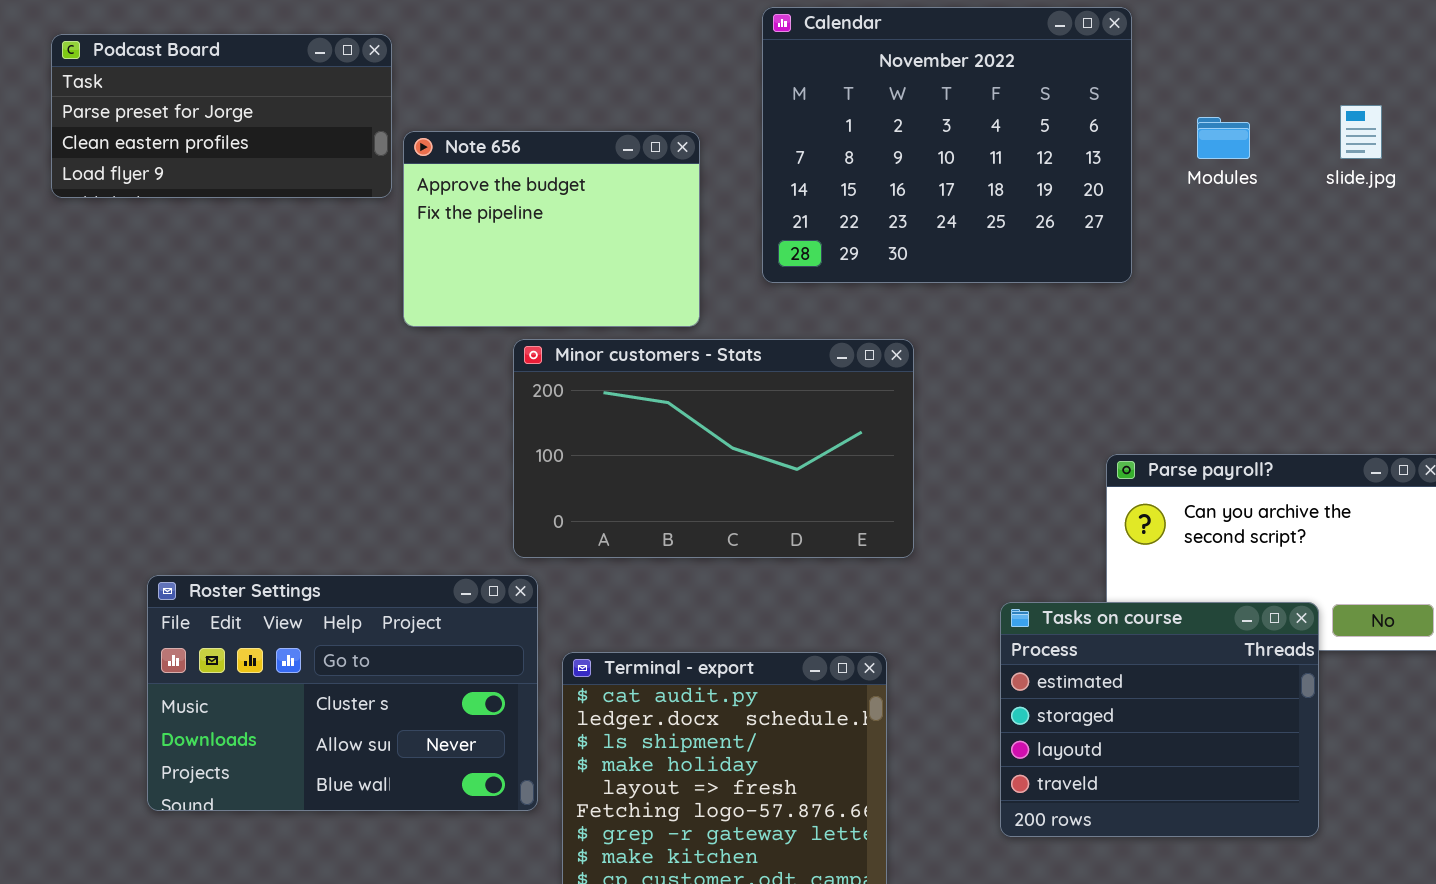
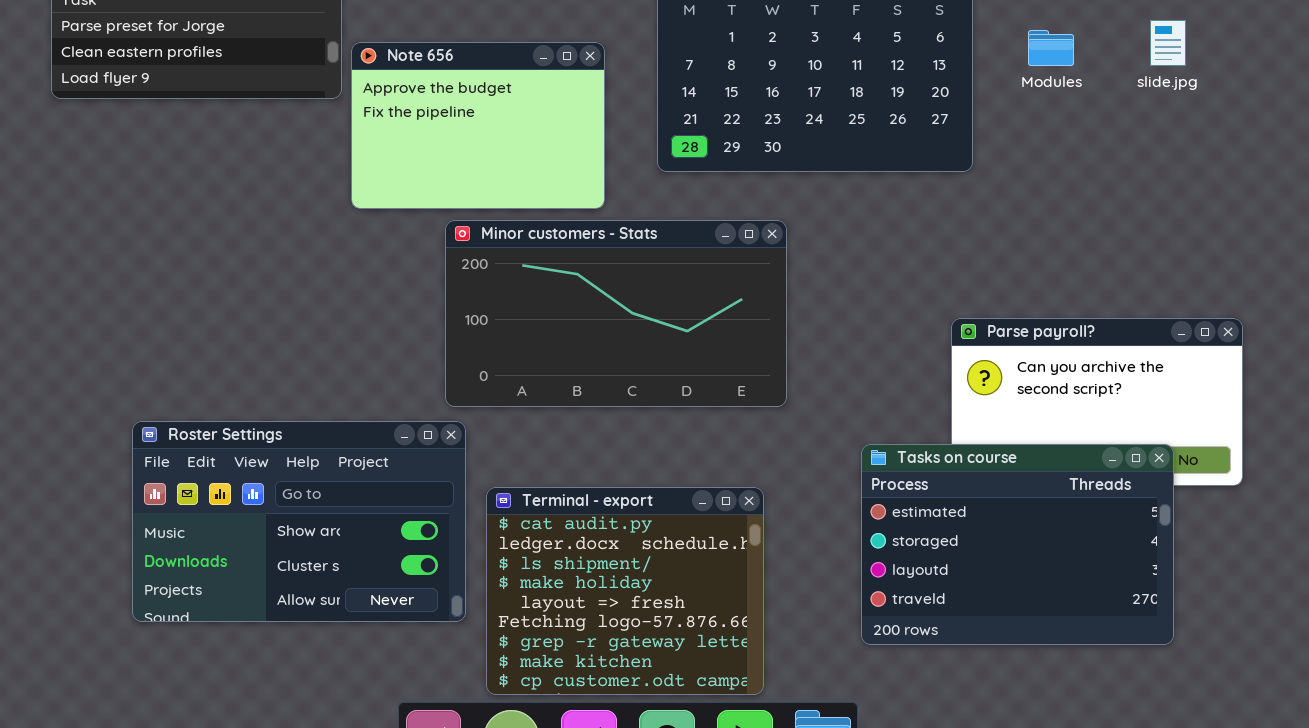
Roster Settings: [147,575,538,811] -> [132,421,466,622], scrolled up 1 row
Tasks on course: [1000,602,1319,837] -> [861,444,1174,645], resized

